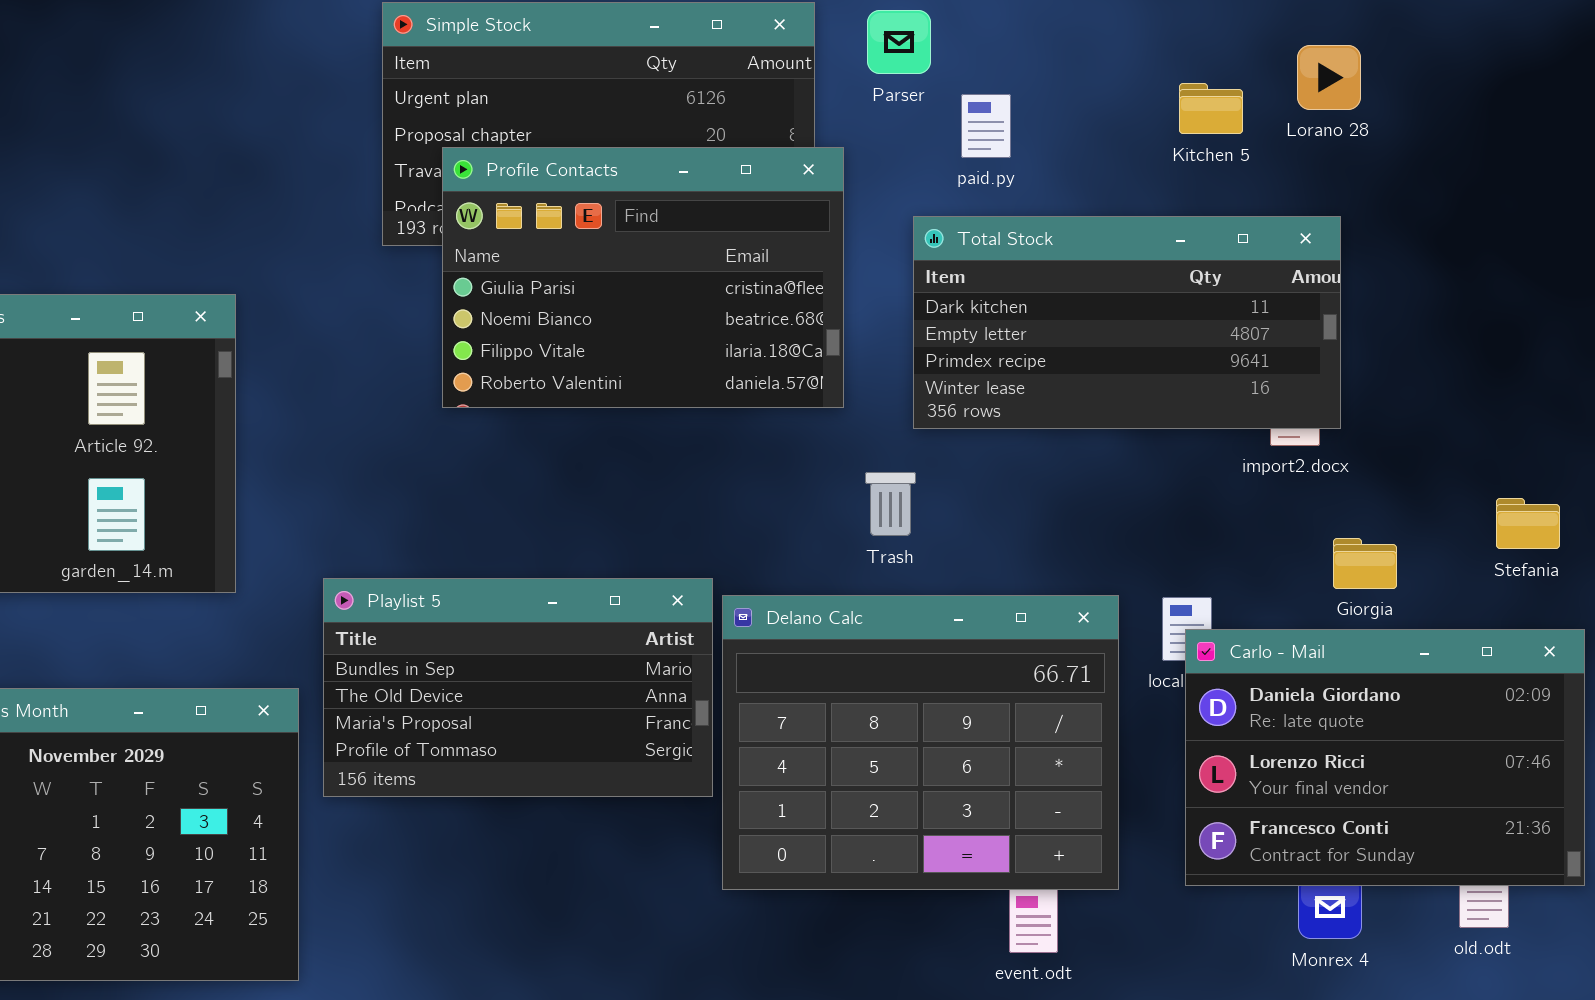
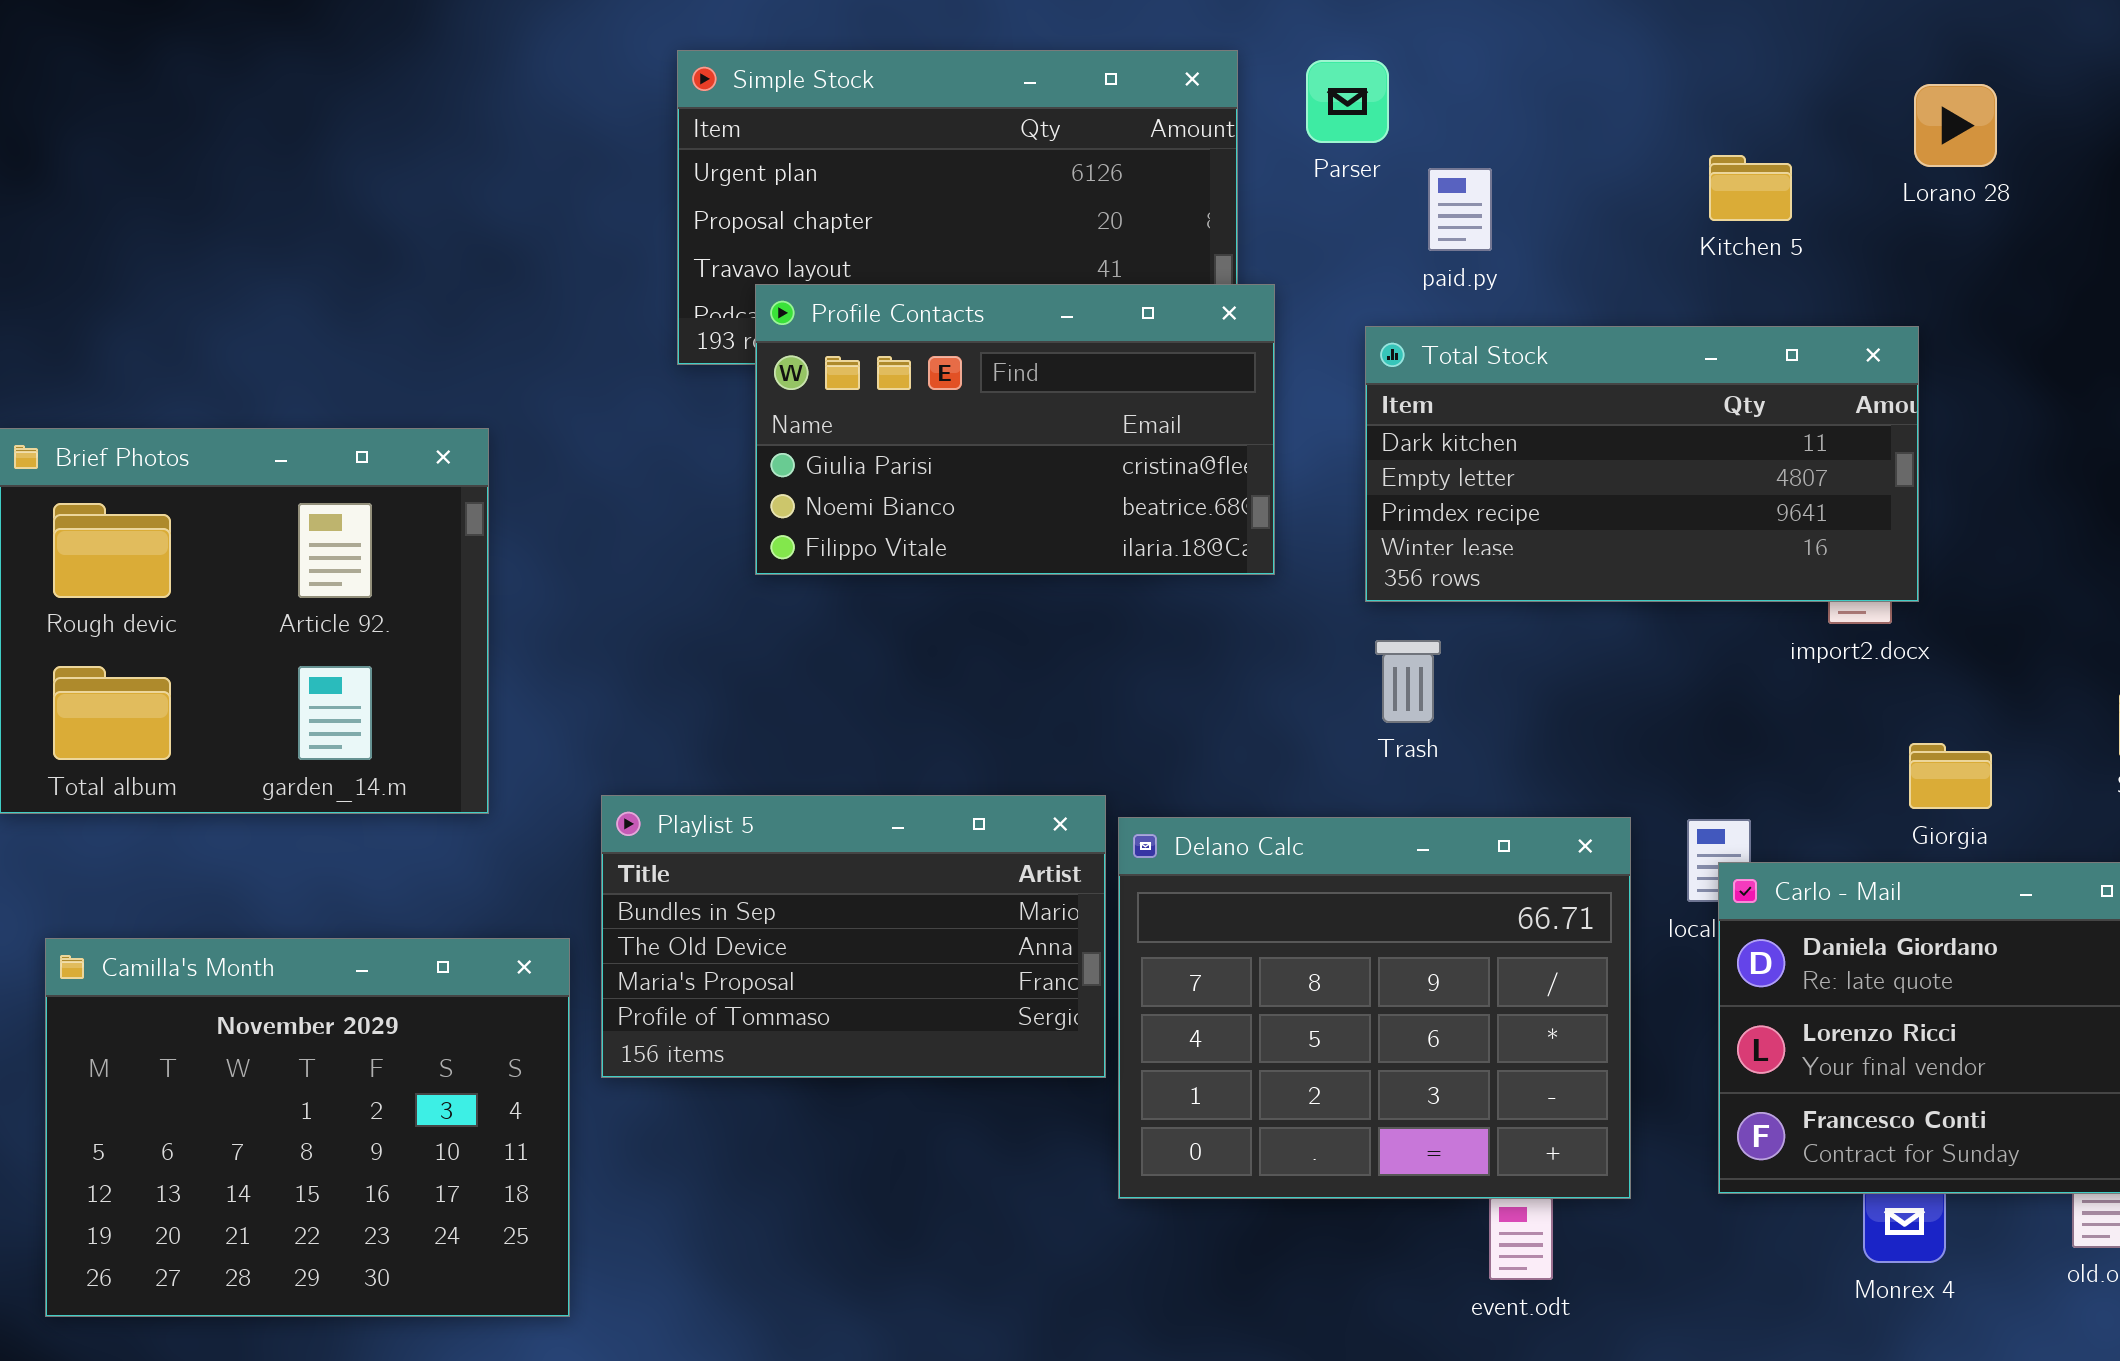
Lorano 28: [1297,45,1361,110] -> [1914,84,1997,167], moved
Profile Contacts: [442,147,844,408] -> [755,284,1275,575], resized
Trash: [865,472,916,536] -> [1375,640,1441,723], moved

